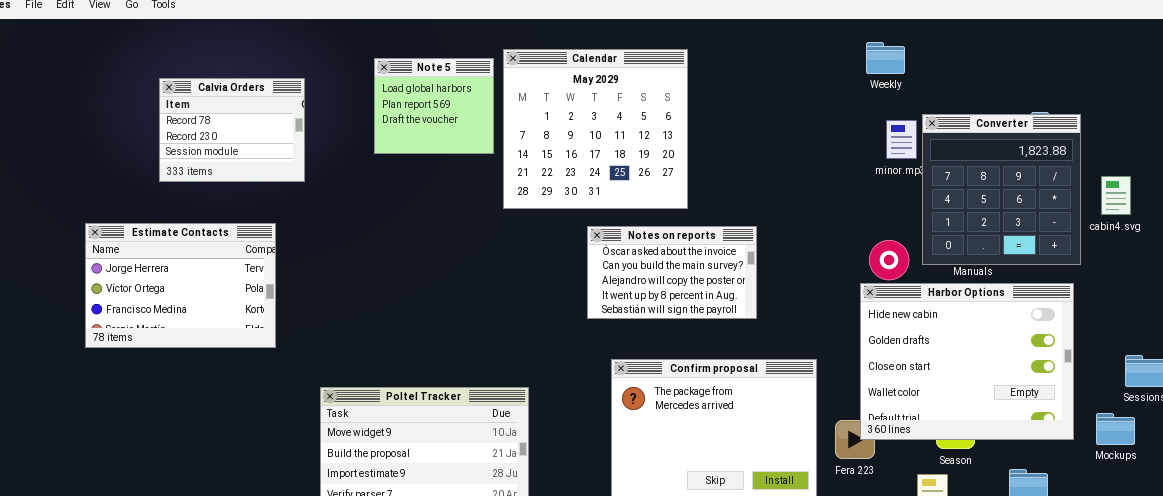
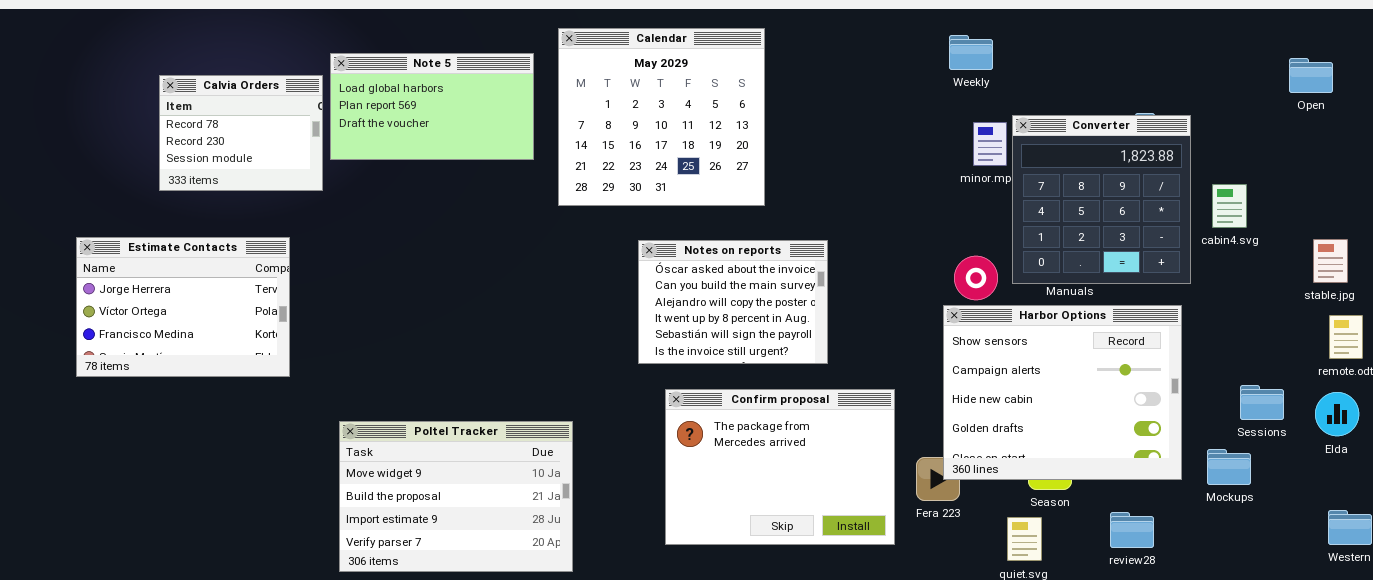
Calendar: [503,49,688,209] -> [558,28,765,206], moved
Note 5: [374,58,494,154] -> [330,53,534,160], resized
Notes on reports: [587,226,757,319] -> [638,240,828,364], resized
Harbor Options: [860,283,1074,440] -> [943,305,1182,480], scrolled up 2 rows

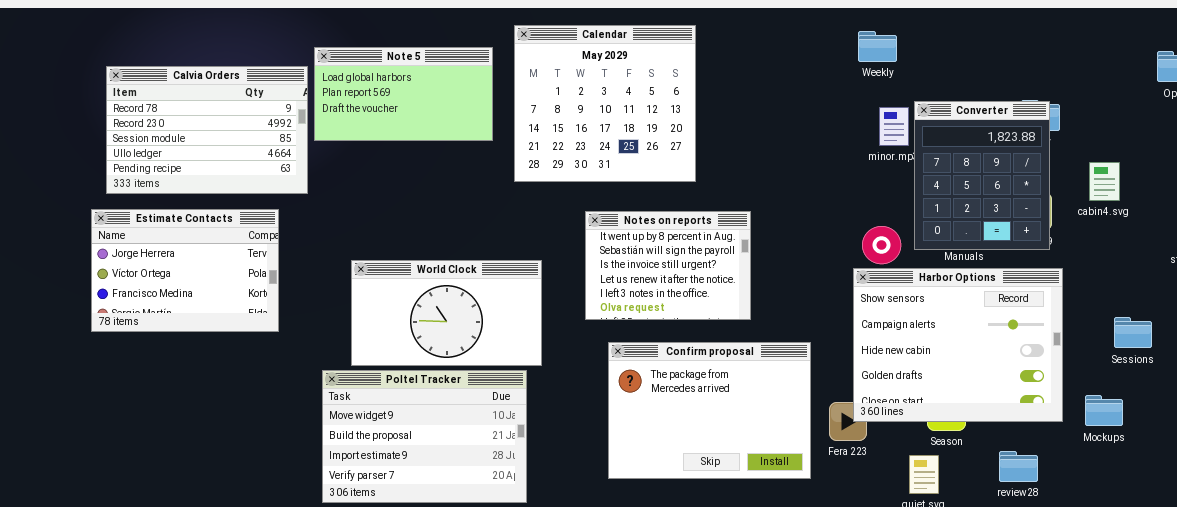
Calvia Orders: [159,75,323,191] -> [106,66,308,194], resized
Converter: [1012,115,1191,284] -> [914,101,1050,250], resized
Notes on reports: [638,240,828,364] -> [585,211,751,320], scrolled down 3 rows
World Clock: none -> [351,260,542,366], opened
Sessions: [1240,385,1284,420] -> [1114,317,1152,348], moved

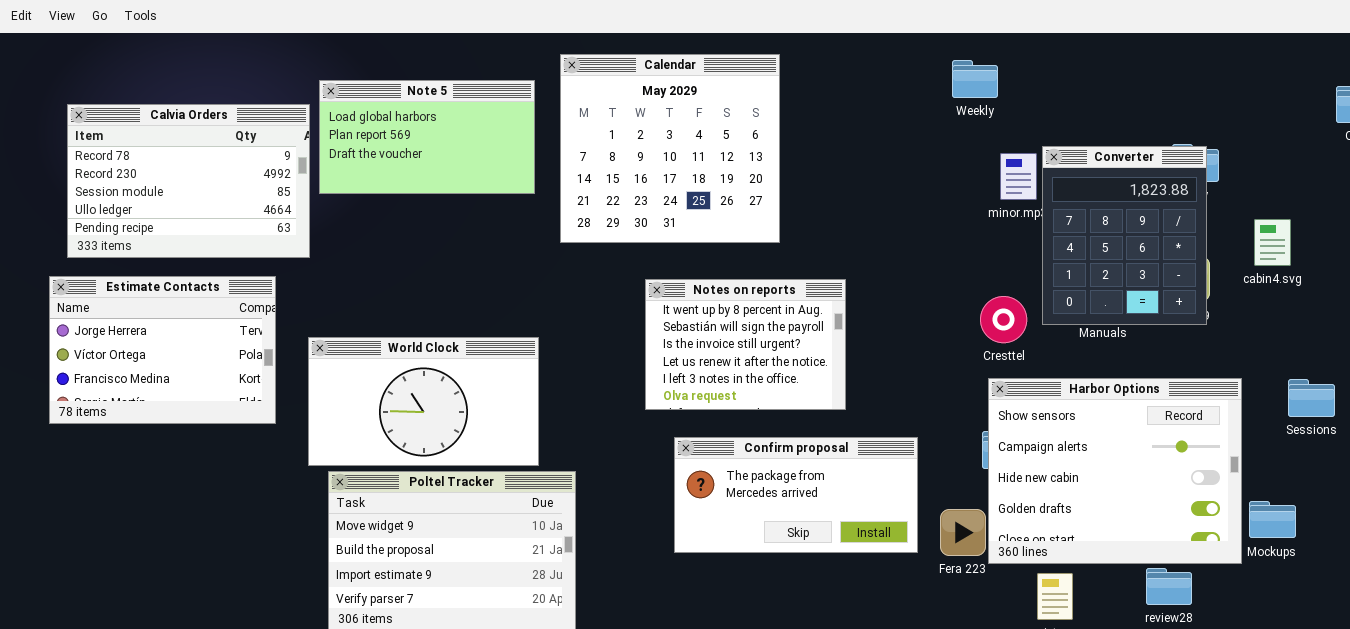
Weekly: [858,31,897,62] -> [952,60,998,98], moved
World Clock: [351,260,542,366] -> [308,337,539,466], moved
Harbor Options: [853,268,1063,422] -> [988,378,1242,564], moved
Sessions: [1114,317,1152,348] -> [1288,379,1335,417], moved
Confirm proposal: [608,342,811,479] -> [674,437,918,553], resized

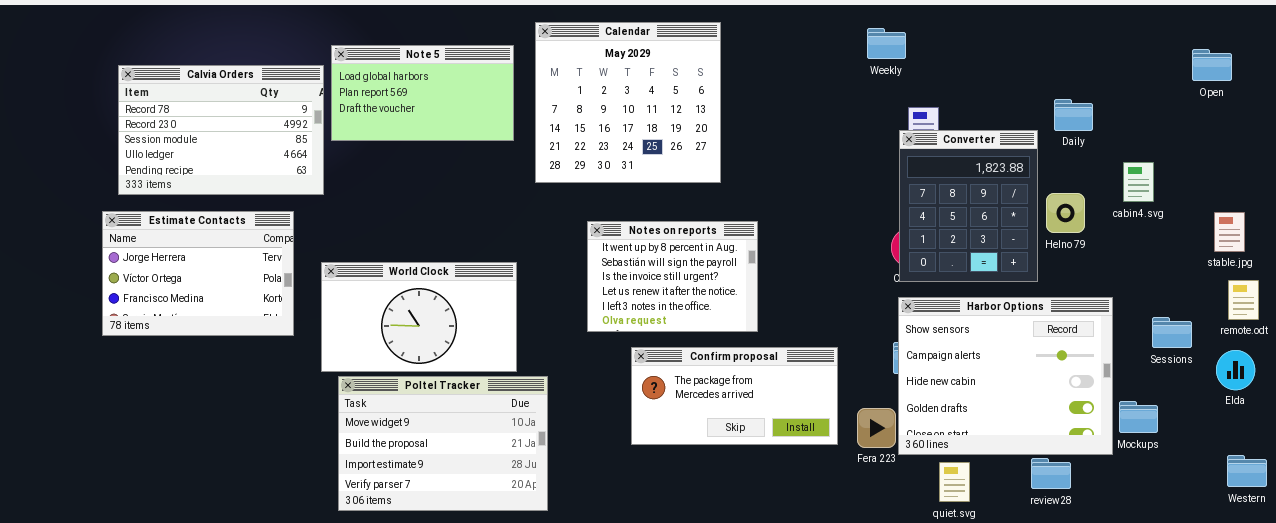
Converter: [1042,146,1207,325] -> [899,130,1038,282], moved
Notes on reports: [645,279,846,410] -> [587,221,758,332], moved
Sessions: [1288,379,1335,417] -> [1152,317,1192,348], moved

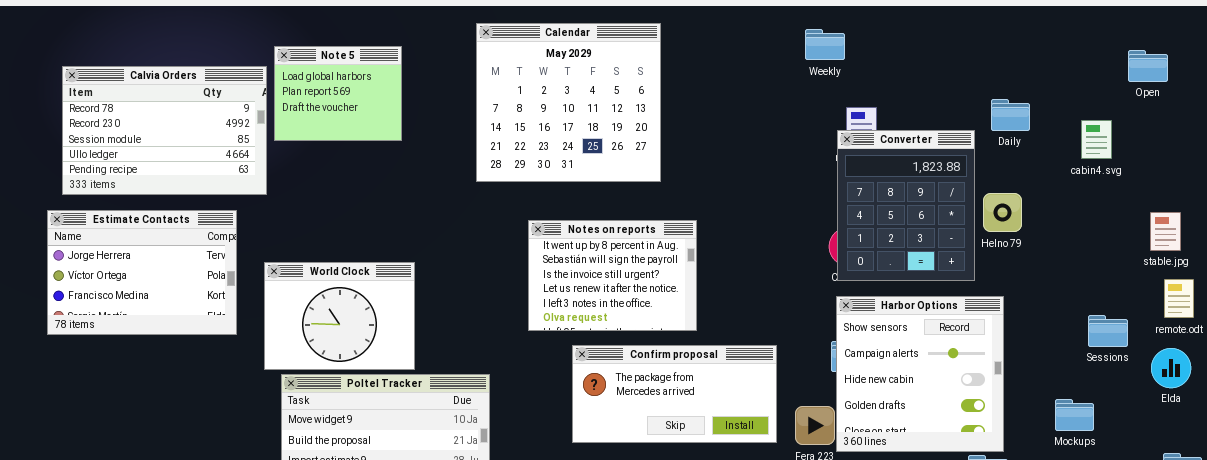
Note 5: [331,45,514,141] -> [274,46,402,141], resized
cabin4.svg: [1123,162,1154,202] -> [1081,120,1112,159], moved
World Clock: [321,262,517,372] -> [264,262,415,370], resized
Harbor Options: [898,297,1113,455] -> [836,296,1004,452], resized

